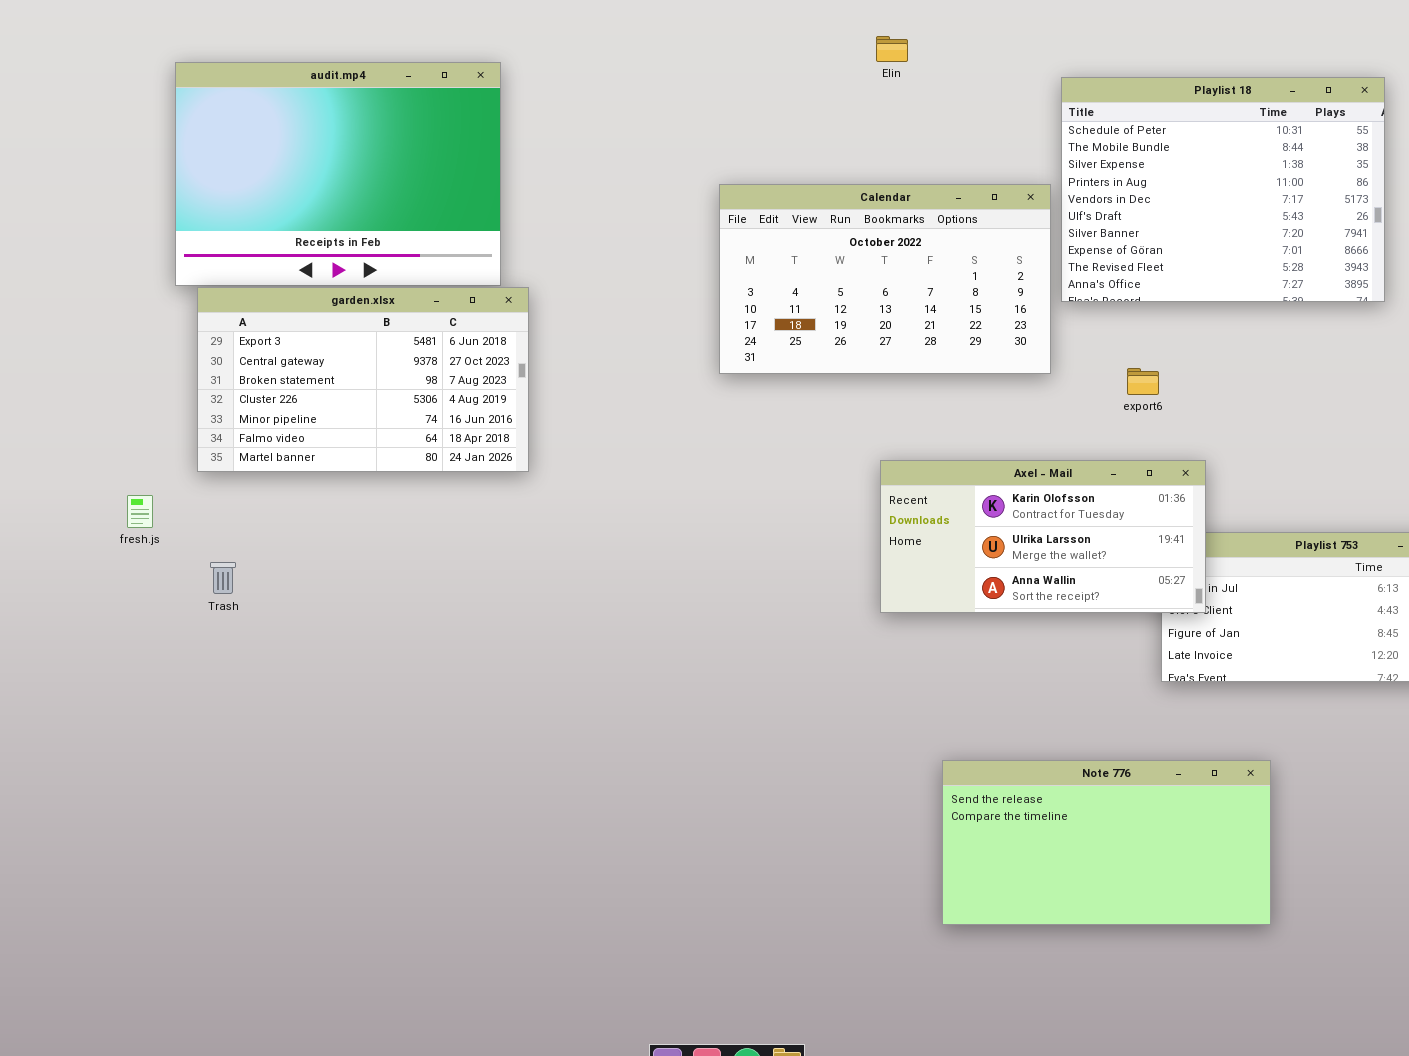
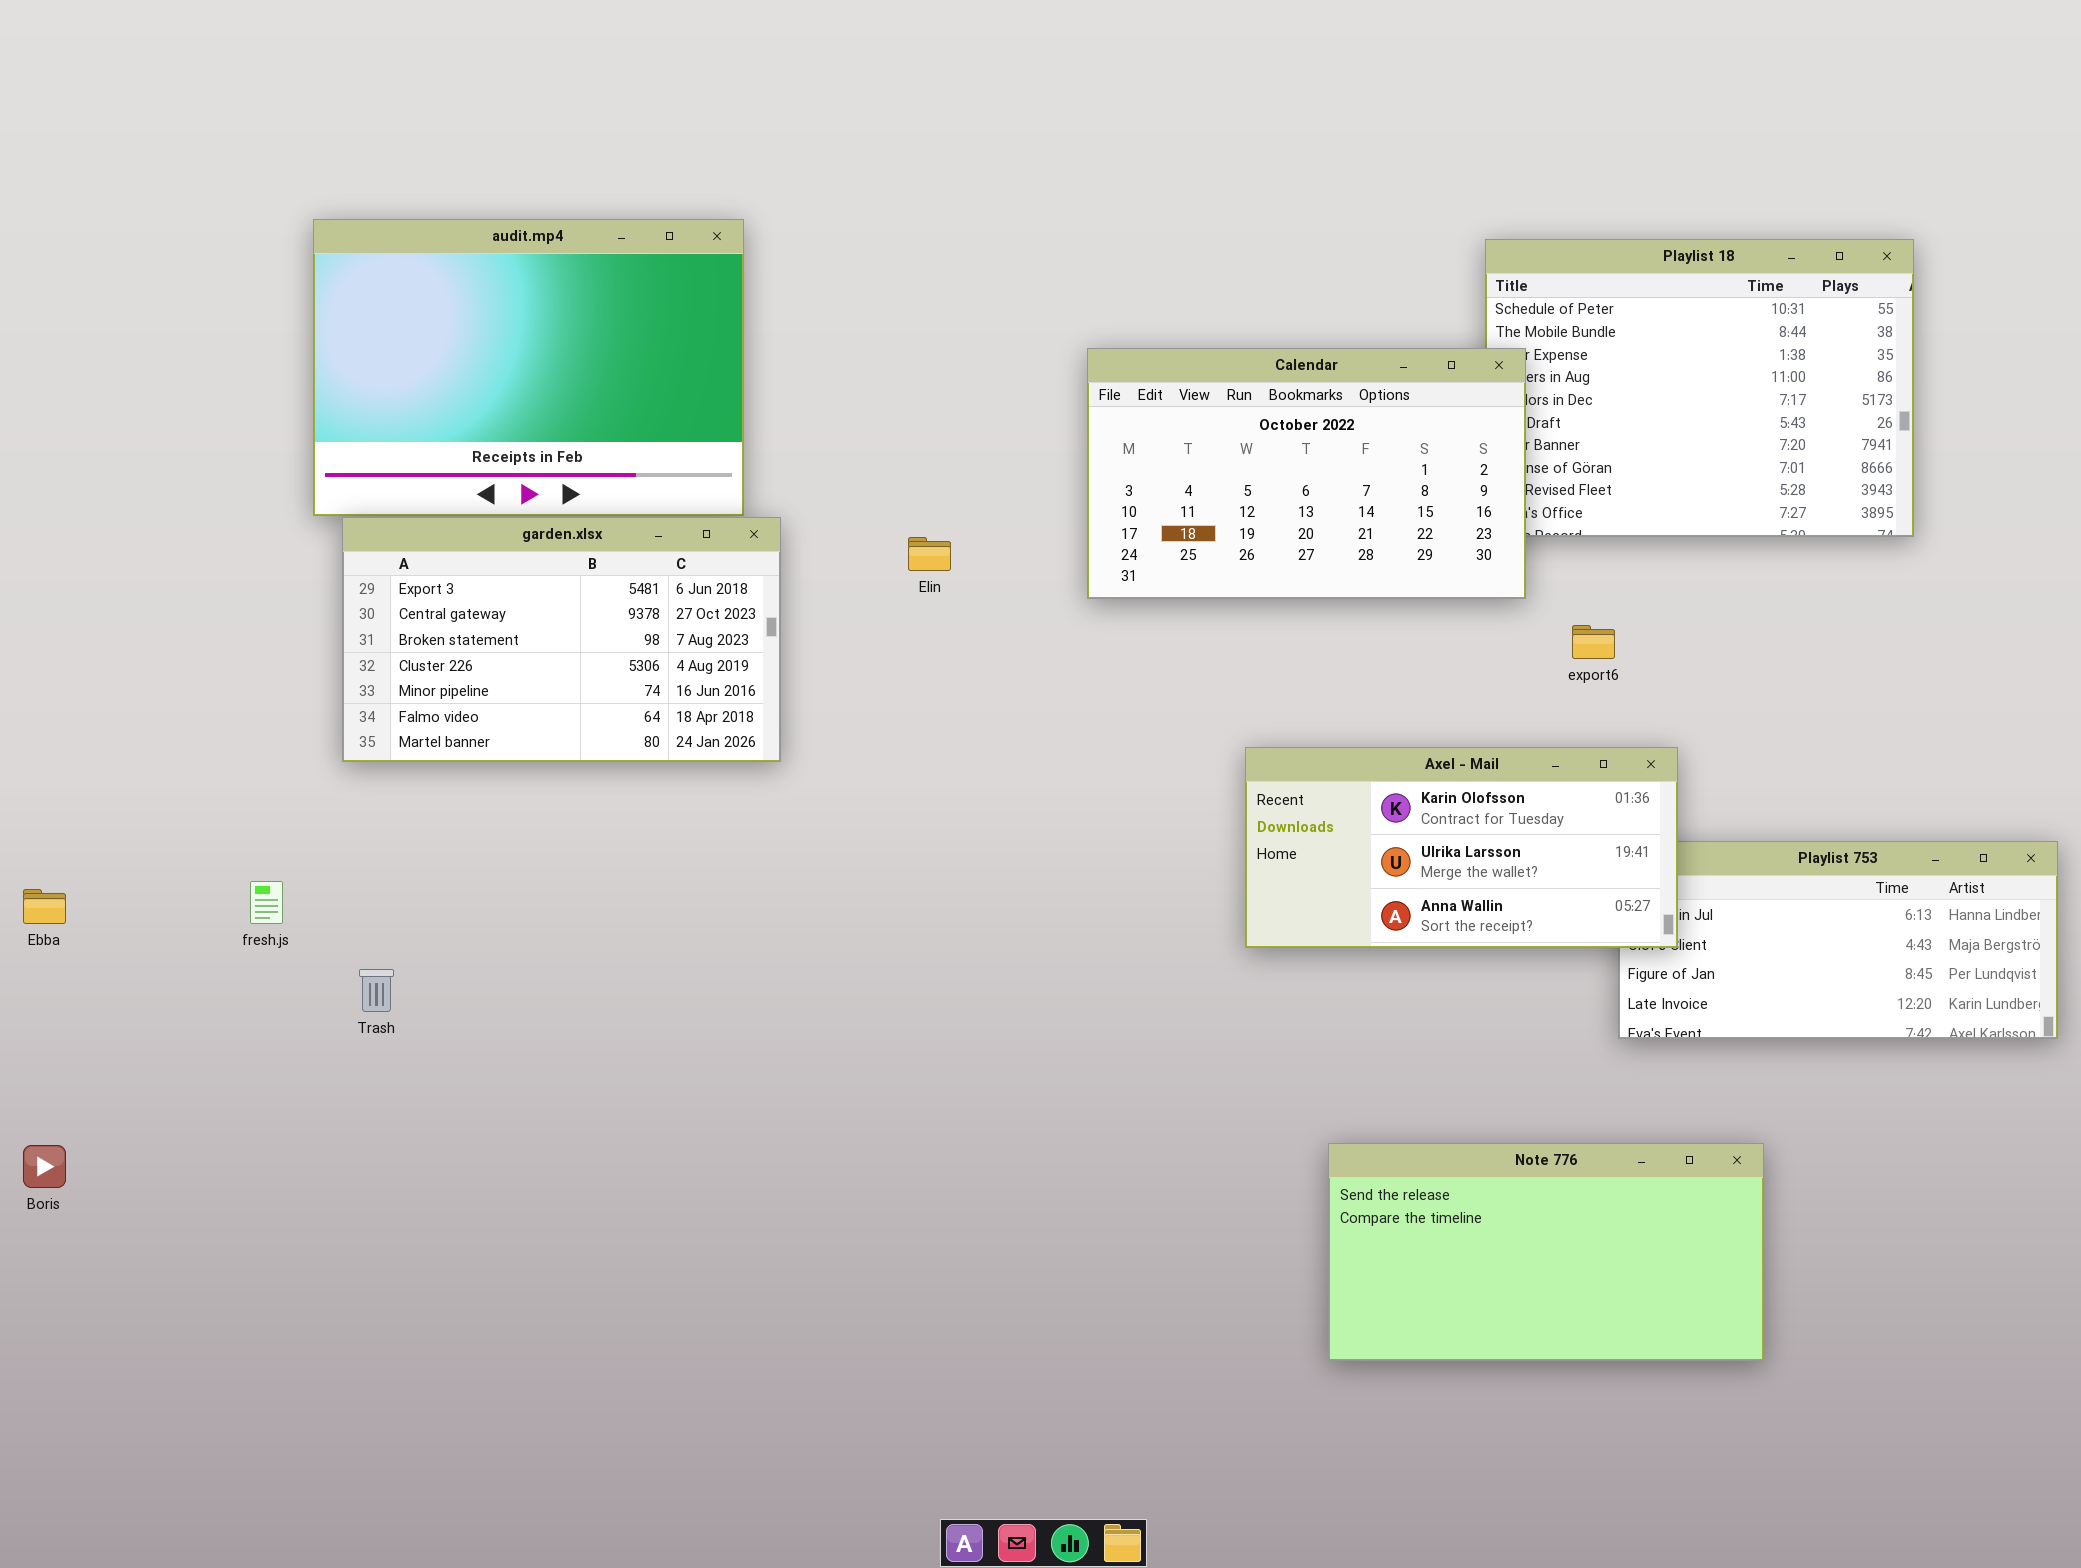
Elin: [876,36,908,62] -> [908,537,951,571], moved
Calendar: [719,184,1051,374] -> [1087,348,1526,599], moved
fresh.js: [127,495,153,528] -> [250,881,283,924], moved
Trash: [210,562,236,594] -> [359,969,394,1012], moved

